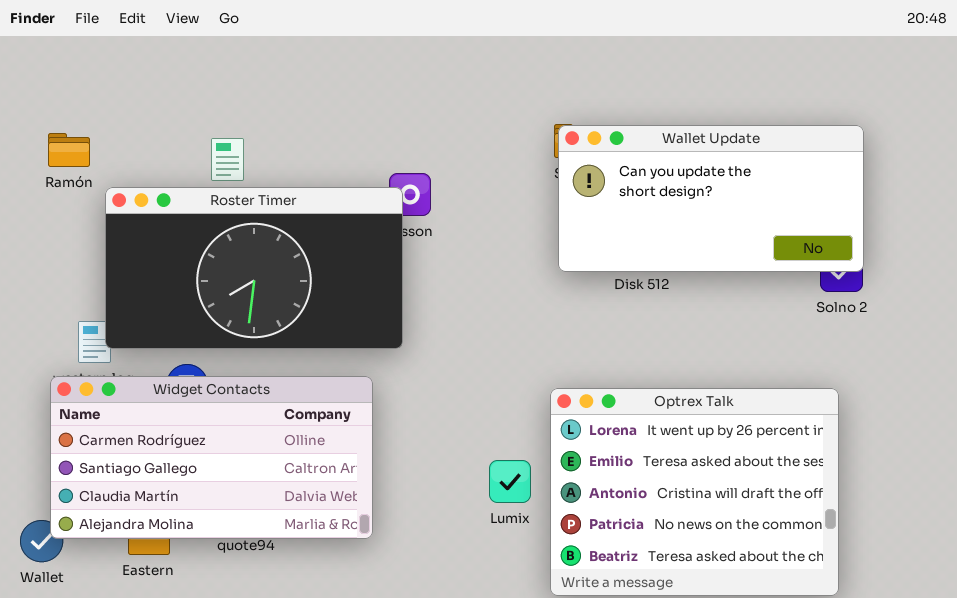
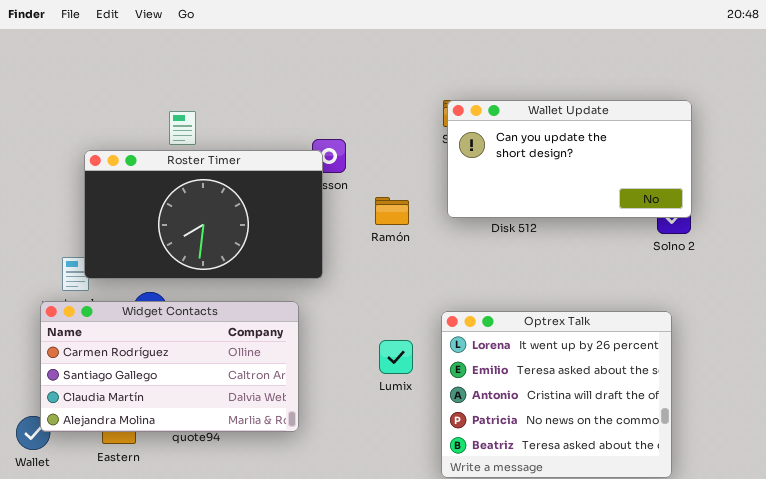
Ramón: [48,133,90,167] -> [375,197,409,225], moved
Lumix: [489,460,531,503] -> [379,340,413,374], moved

